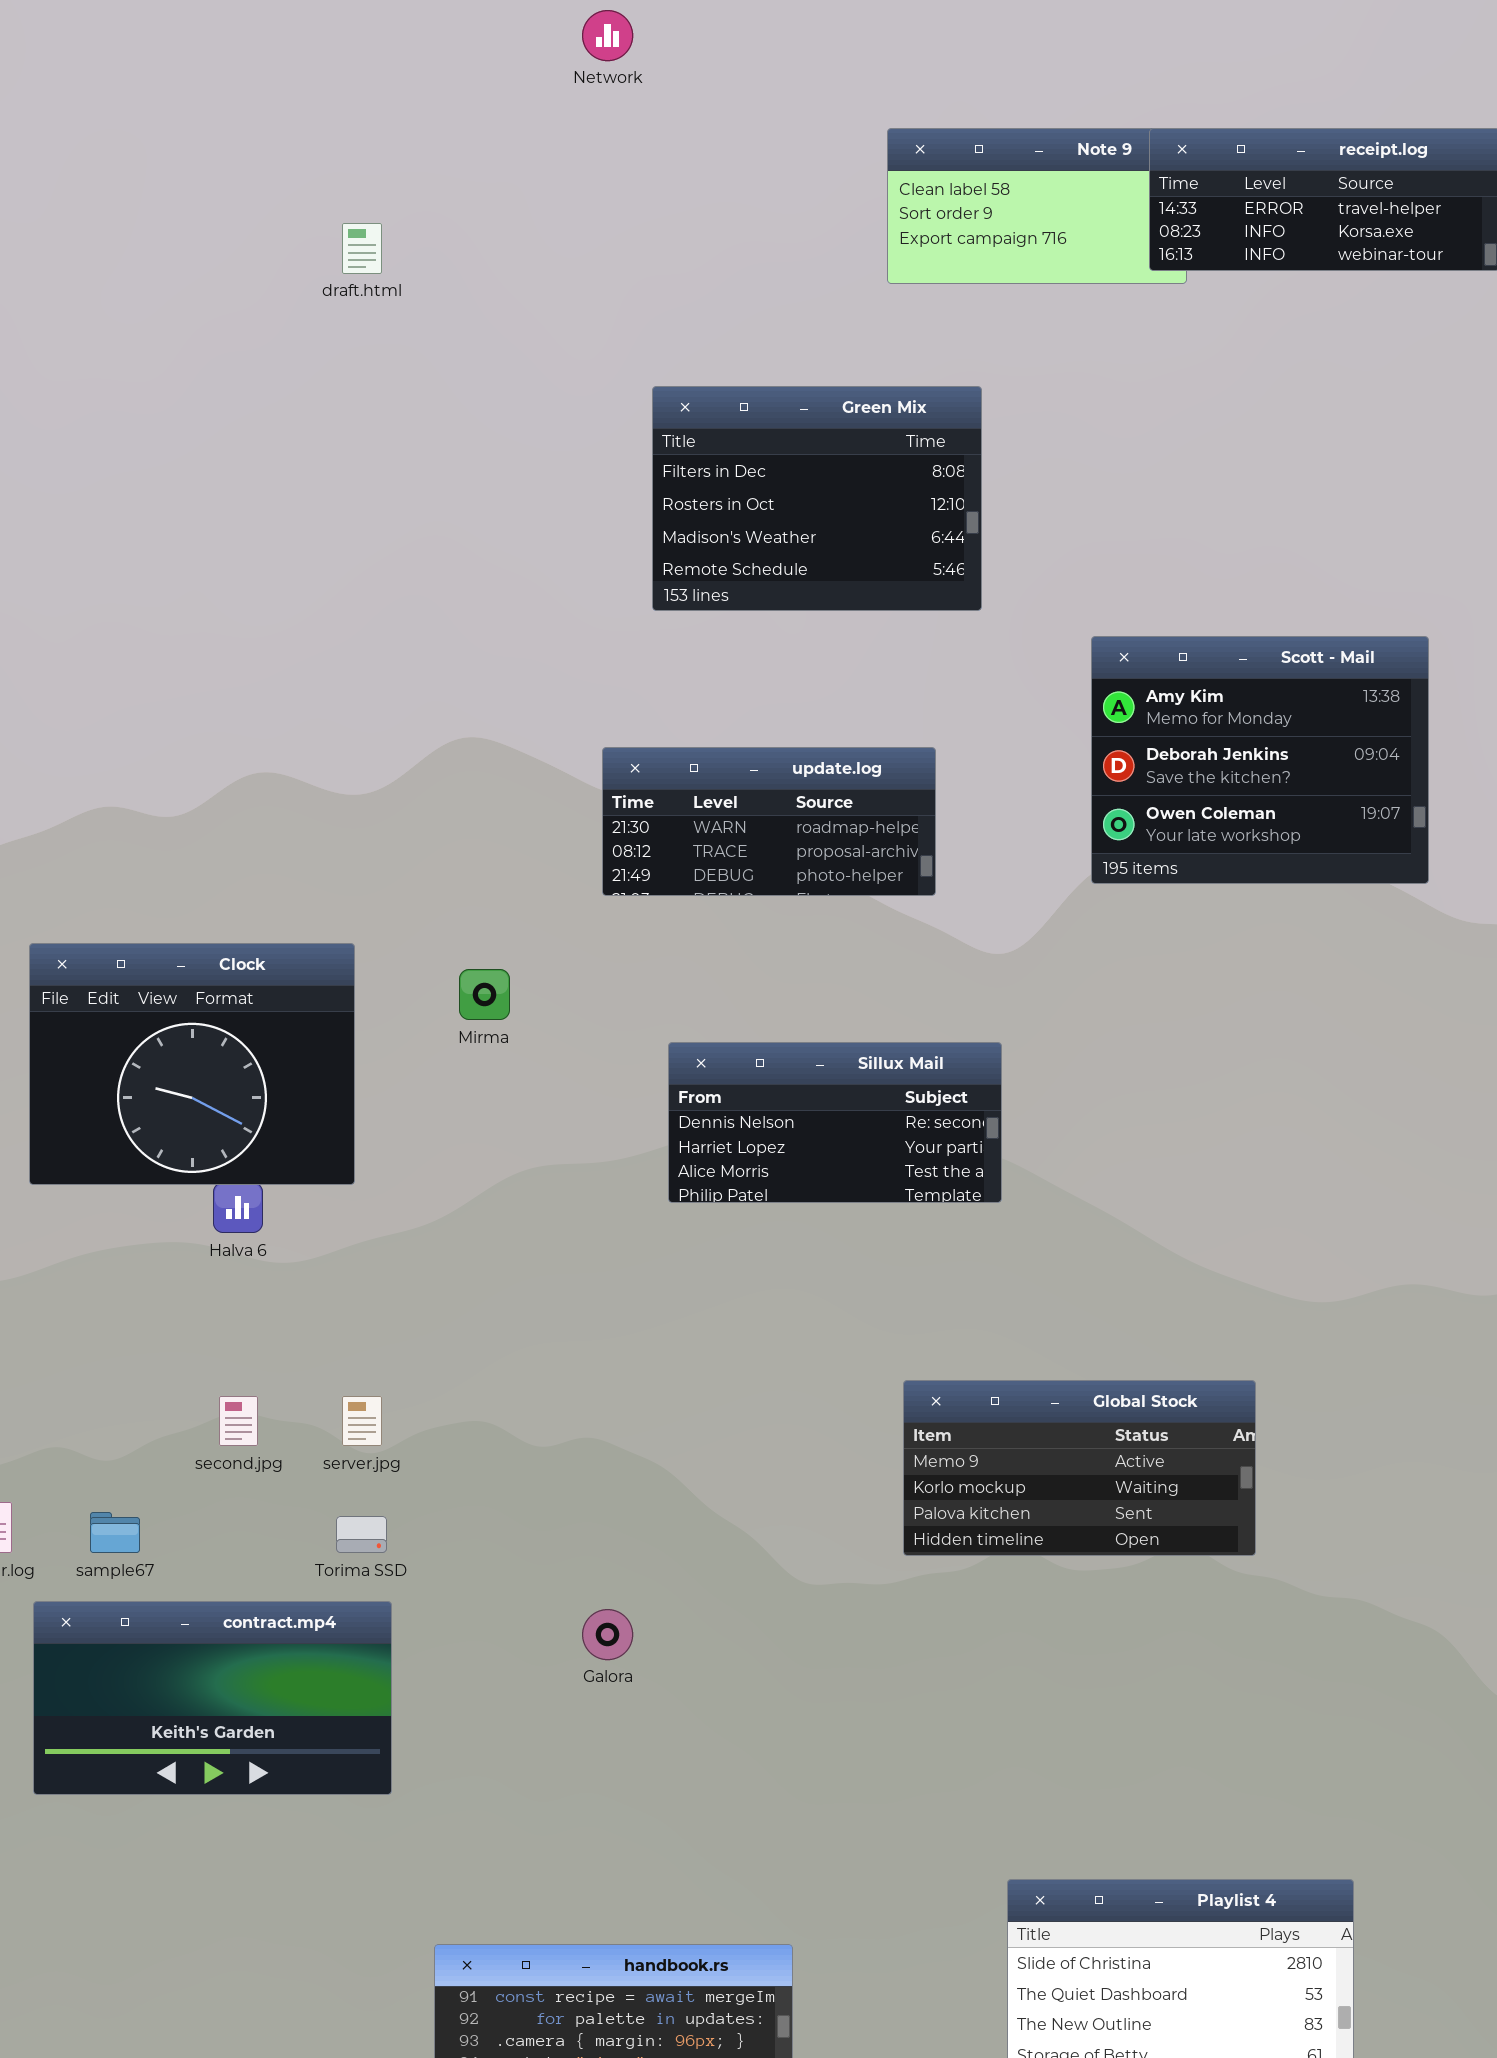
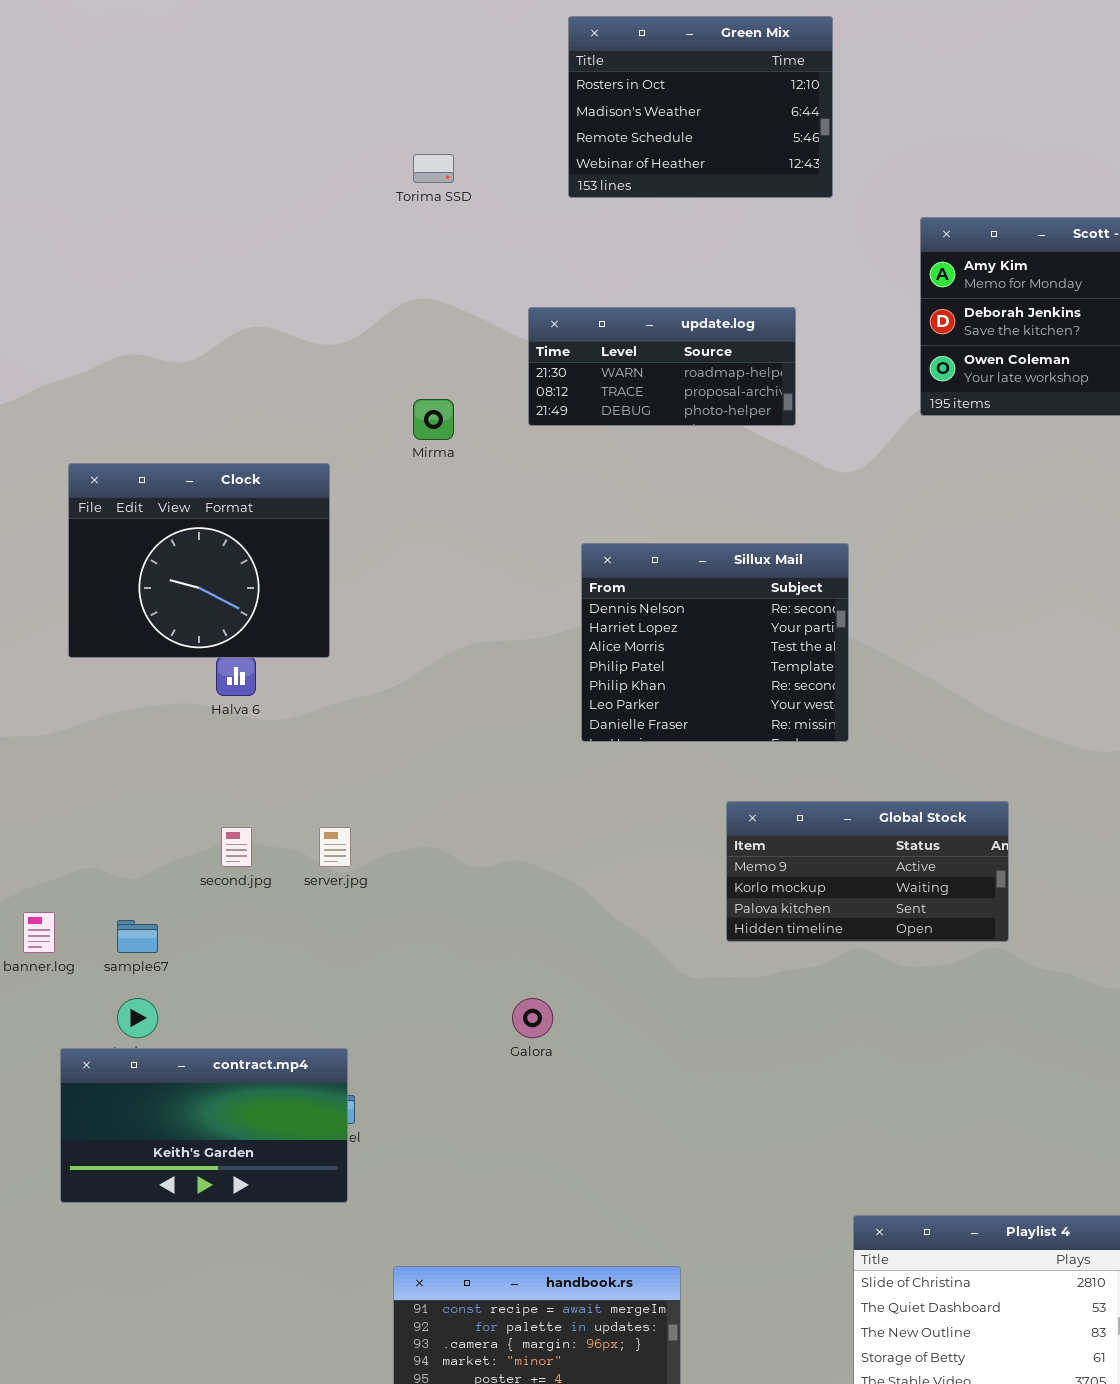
Green Mix: [652,386,982,611] -> [568,16,833,198], scrolled down 1 row
Mirma: [459,969,510,1020] -> [413,399,454,440], moved
Sillux Mail: [668,1042,1002,1203] -> [581,543,849,742], resized
Global Stock: [903,1380,1256,1556] -> [726,801,1009,942], moved
Torima SSD: [336,1516,387,1553] -> [413,154,454,183], moved
contract.mp4: [33,1601,392,1795] -> [60,1048,348,1203], moved

